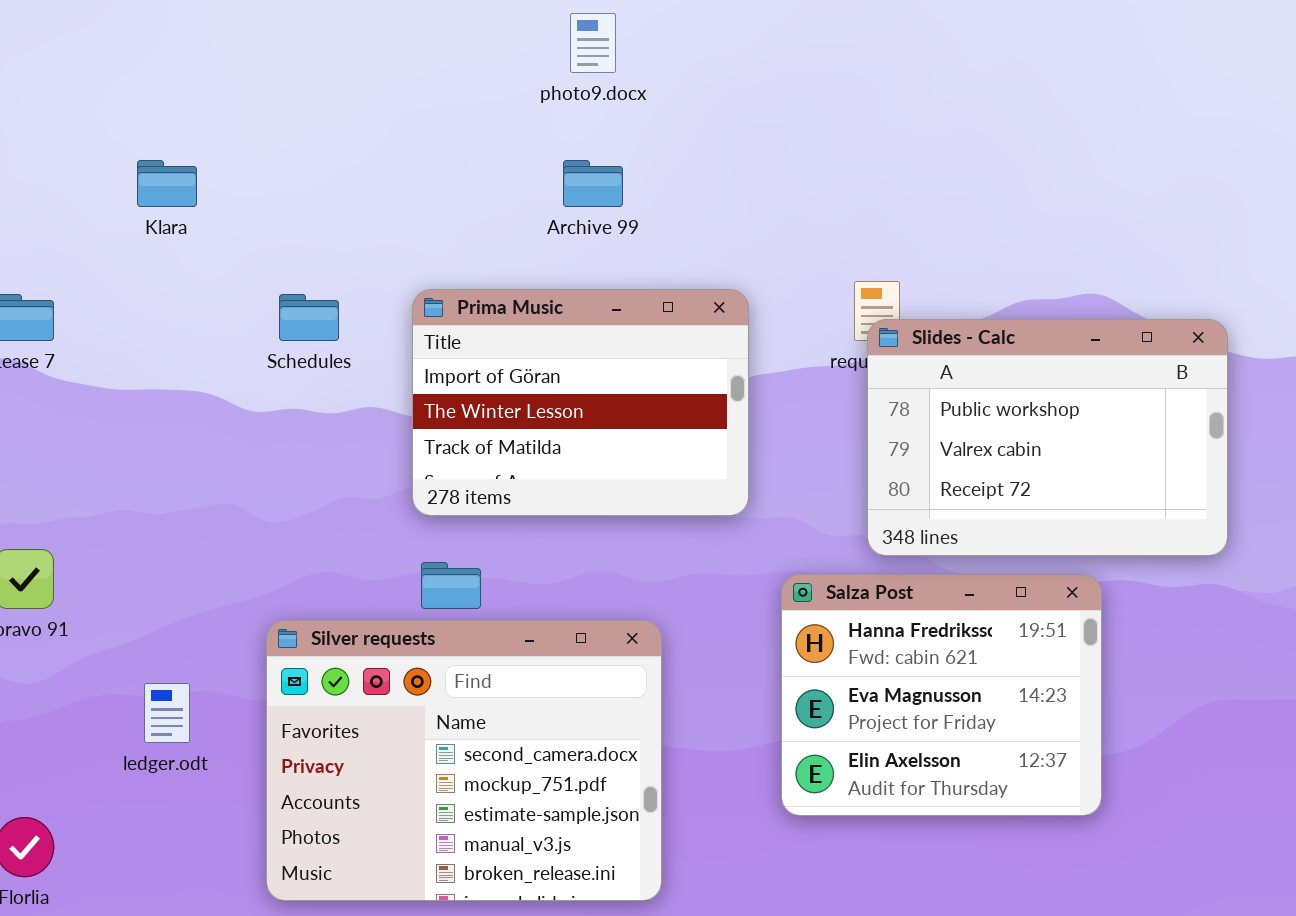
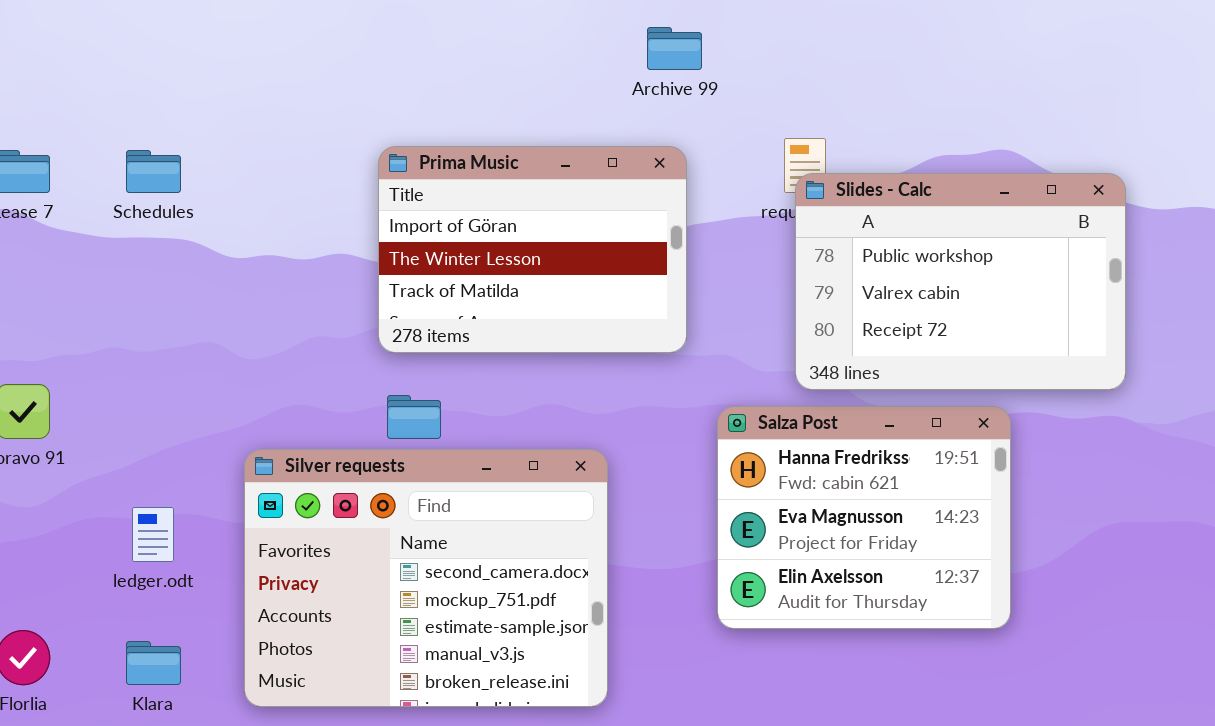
Klara: [137,160,197,207] -> [126,641,181,685], moved
Archive 99: [563,160,623,207] -> [647,27,702,70], moved
Schedules: [279,294,339,341] -> [126,150,181,193], moved

